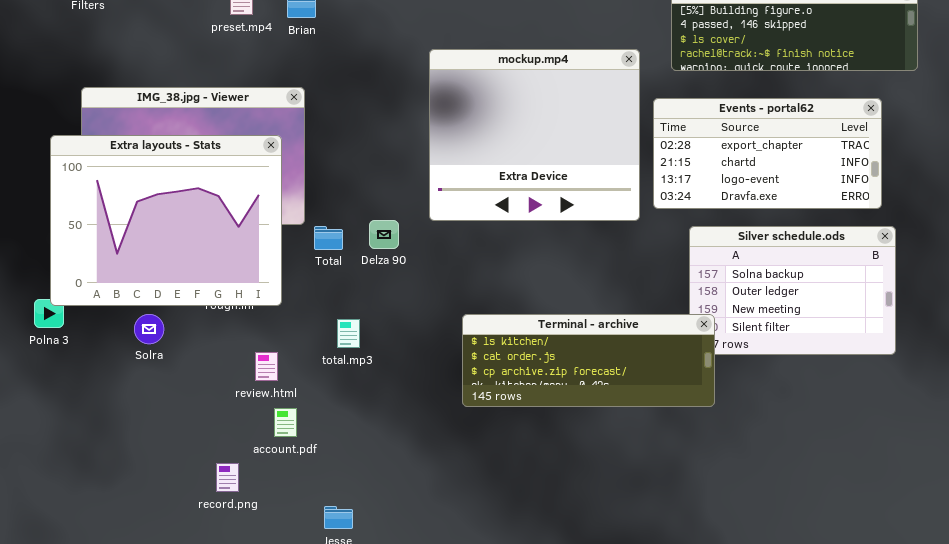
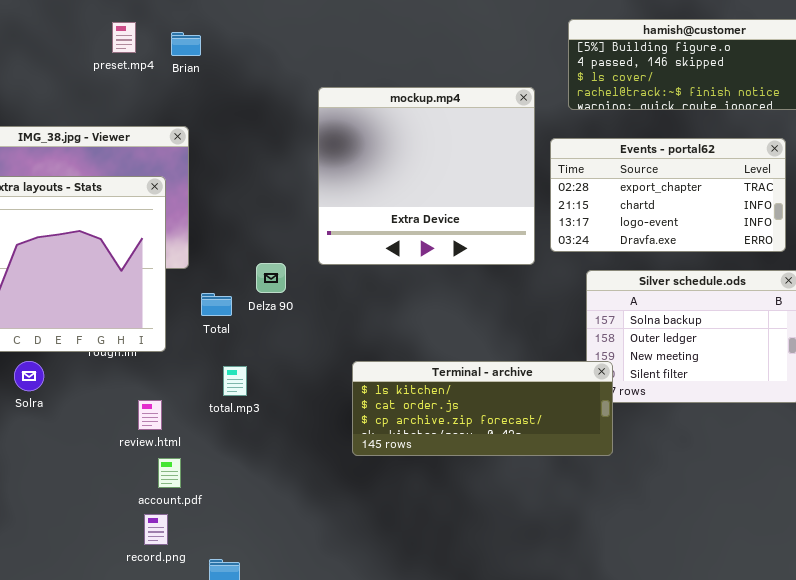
Total: [314,226,343,250] -> [201,293,232,316], moved
record.png: [216,463,239,492] -> [144,514,168,545], moved

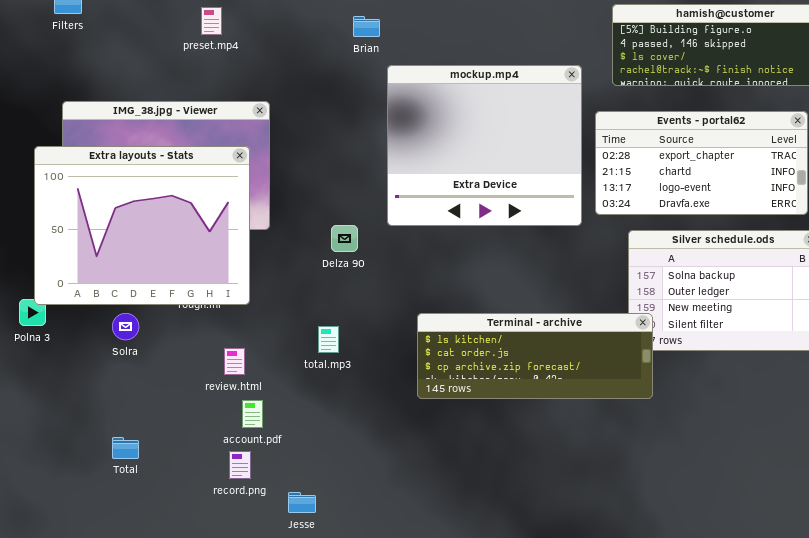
Brian: [171,32,201,56] -> [353,16,380,37], moved
Total: [201,293,232,316] -> [112,437,139,459], moved
total.mp3: [223,366,247,396] -> [318,326,339,353], moved

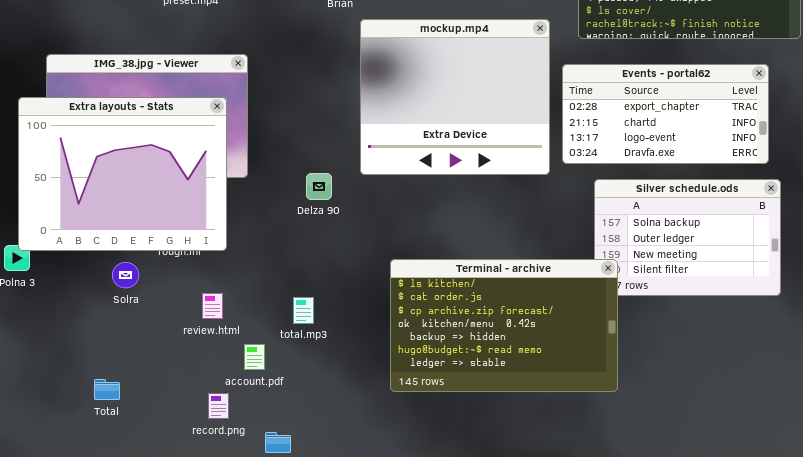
Solra: [112,313,139,340] -> [112,262,139,288], moved
Terminal - archive: [417,313,653,399] -> [390,259,618,392], resized
total.mp3: [318,326,339,353] -> [293,297,314,324], moved
account.pdf: [242,400,263,428] -> [244,344,265,370], moved

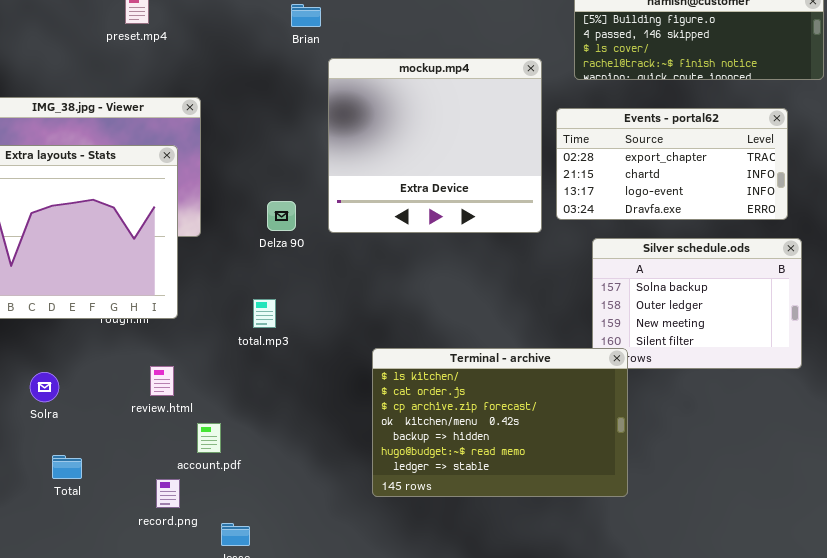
Delza 90: [306,173,332,200] -> [267,201,296,231], moved
Terminal - archive: [390,259,618,392] -> [372,348,628,497], moved
Solra: [112,262,139,288] -> [30,372,59,402], moved
total.mp3: [293,297,314,324] -> [253,299,276,328], moved
Total: [94,379,120,400] -> [52,455,82,479], moved

